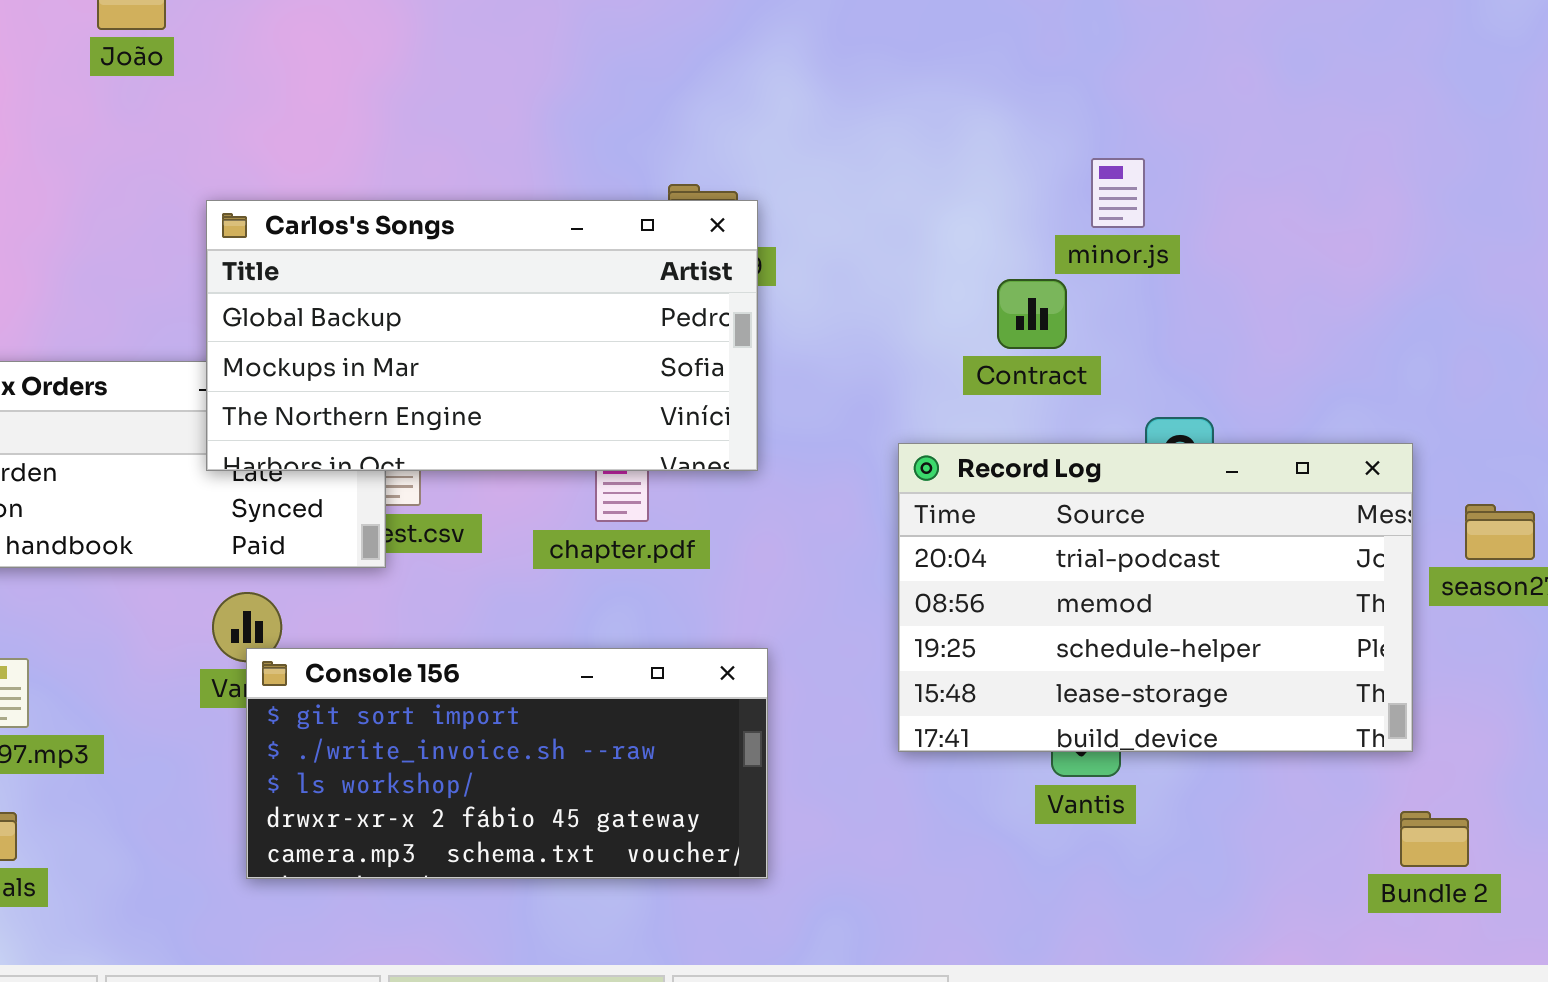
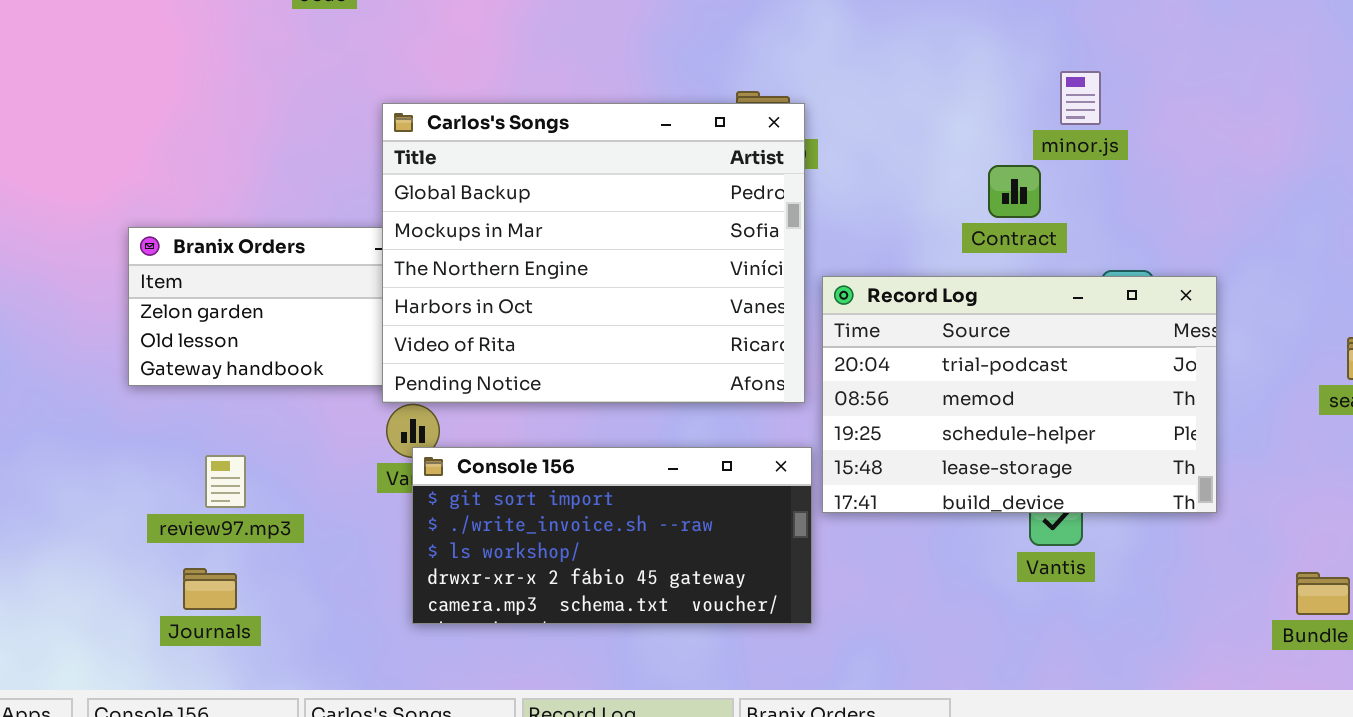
Carlos's Songs: [206,200,758,471] -> [382,103,805,403], resized
Record Log: [898,443,1413,752] -> [822,276,1217,513], moved

